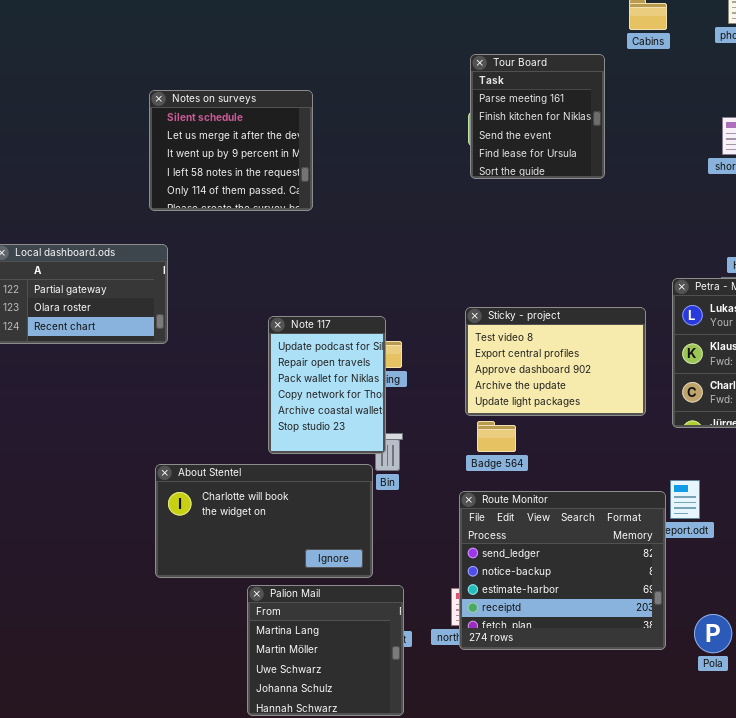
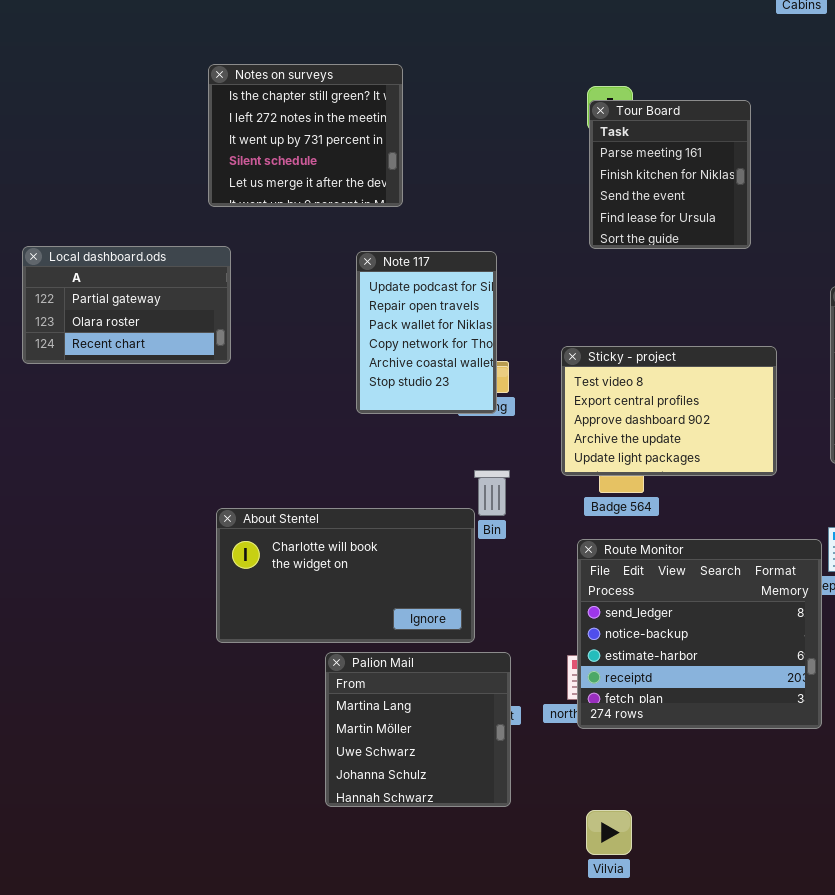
Tour Board: [470,54,605,179] -> [589,100,751,249], moved
Notes on surveys: [149,90,313,211] -> [208,64,403,207], scrolled up 3 rows
Sticky - project: [465,307,646,416] -> [561,346,777,476], moved
Note 117: [268,316,386,454] -> [356,251,497,414], moved

